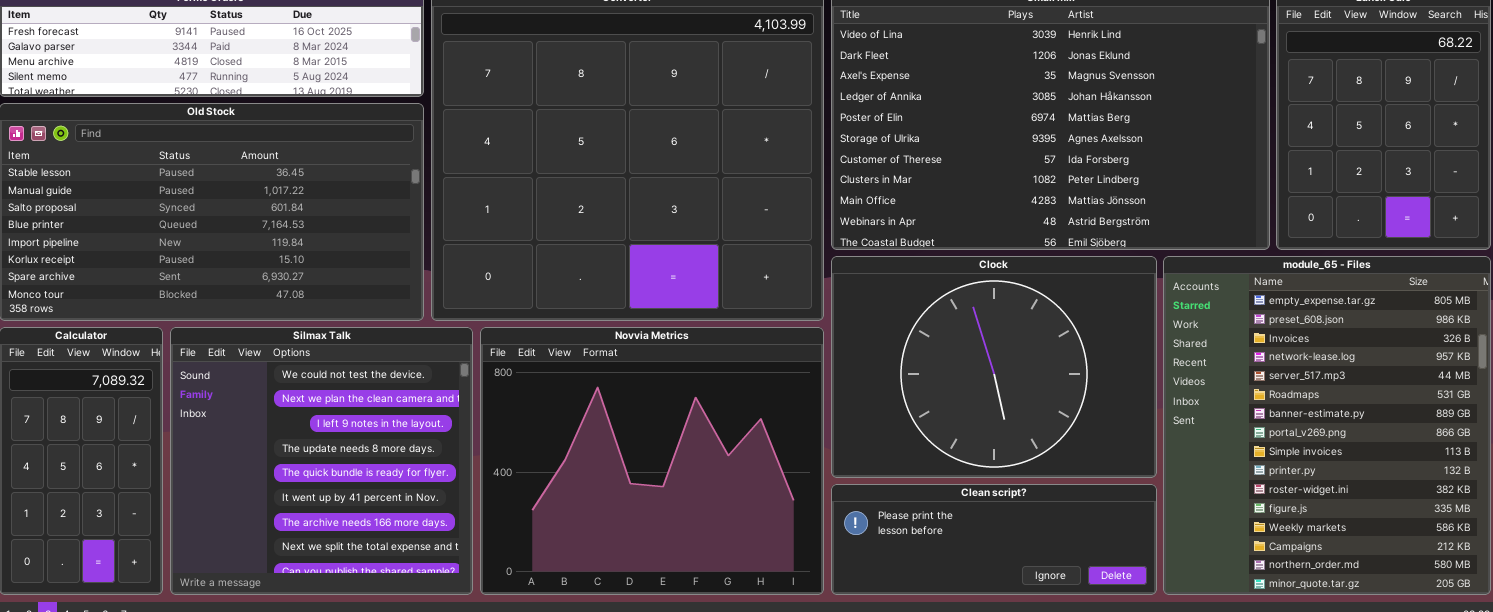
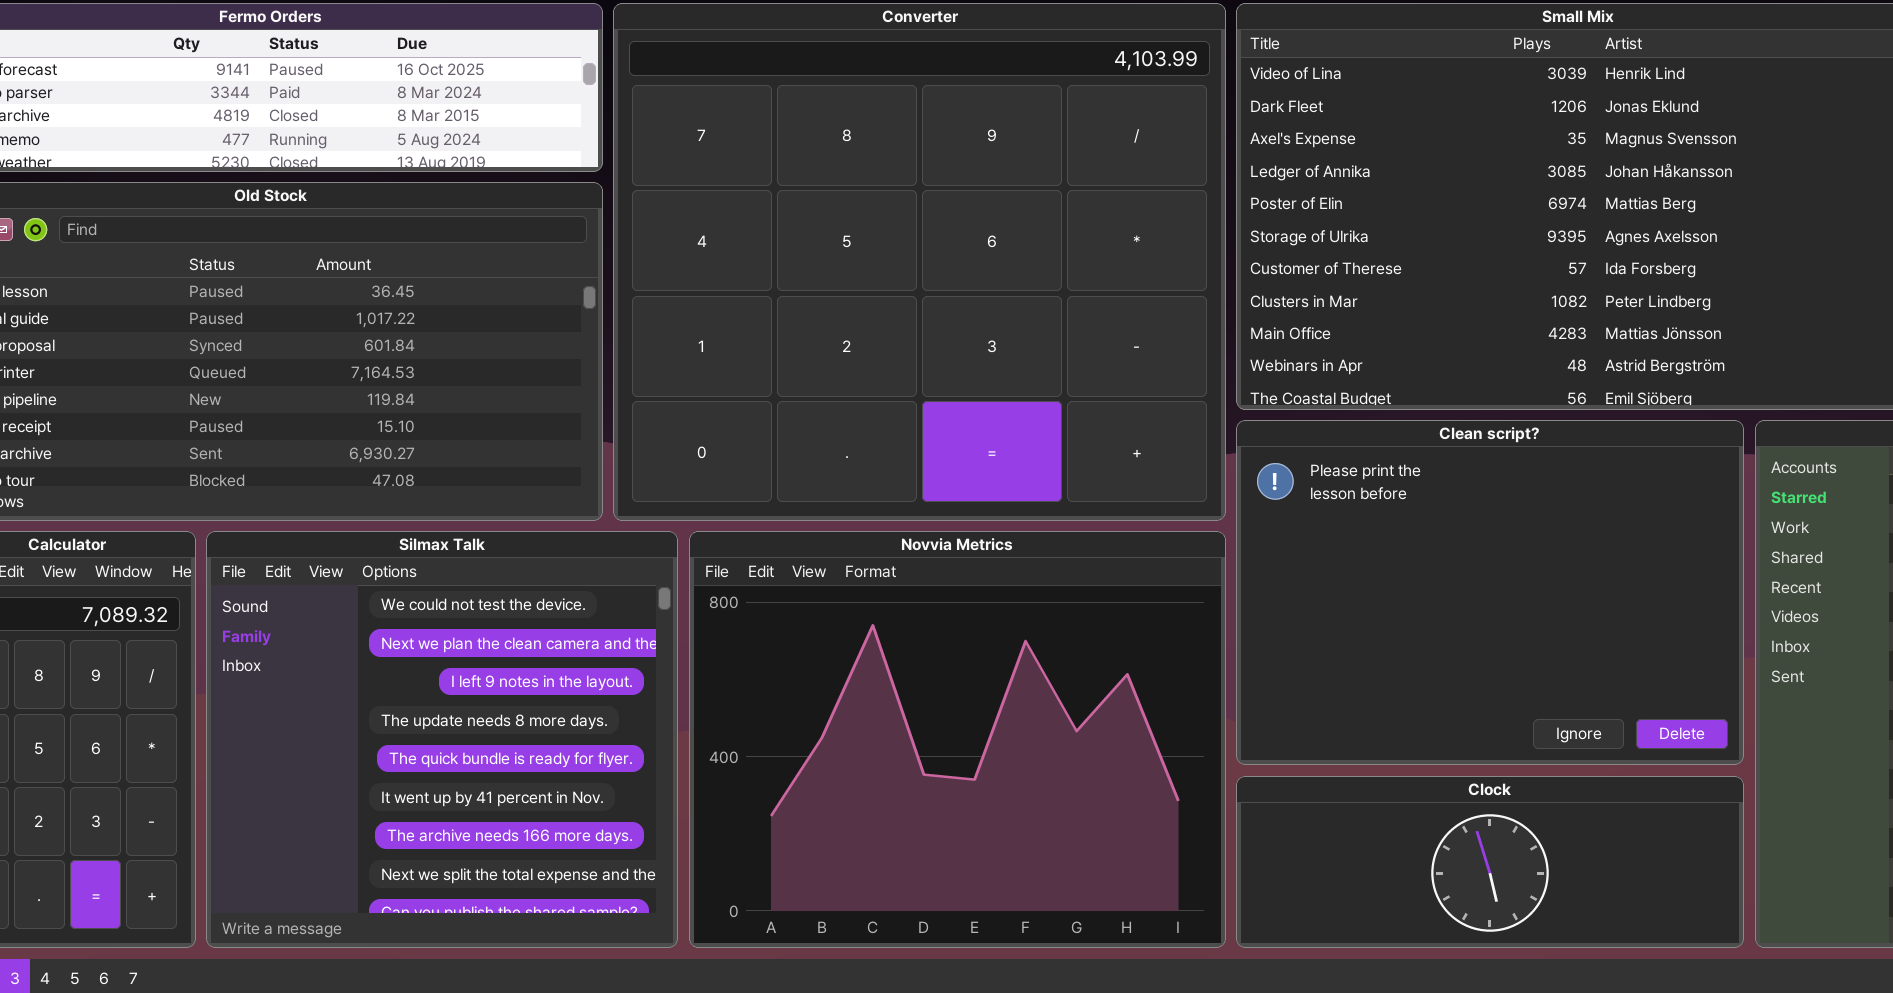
Clock: [831,256,1157,478] -> [1236,776,1744,948], moved, resized
Clean script?: [831,484,1157,595] -> [1236,420,1744,765], moved, resized

